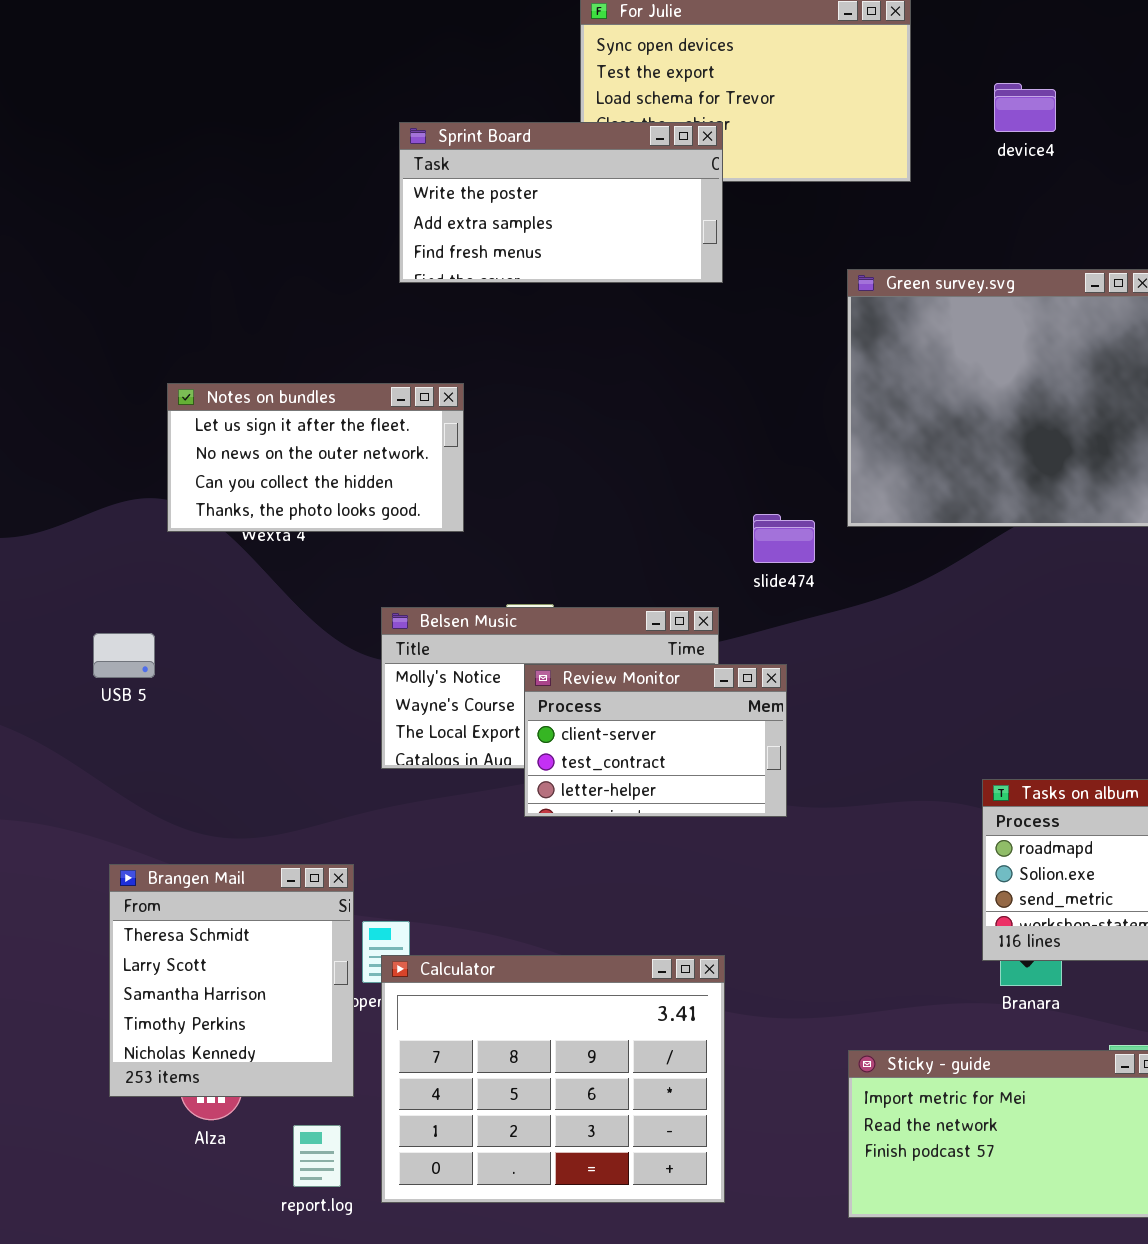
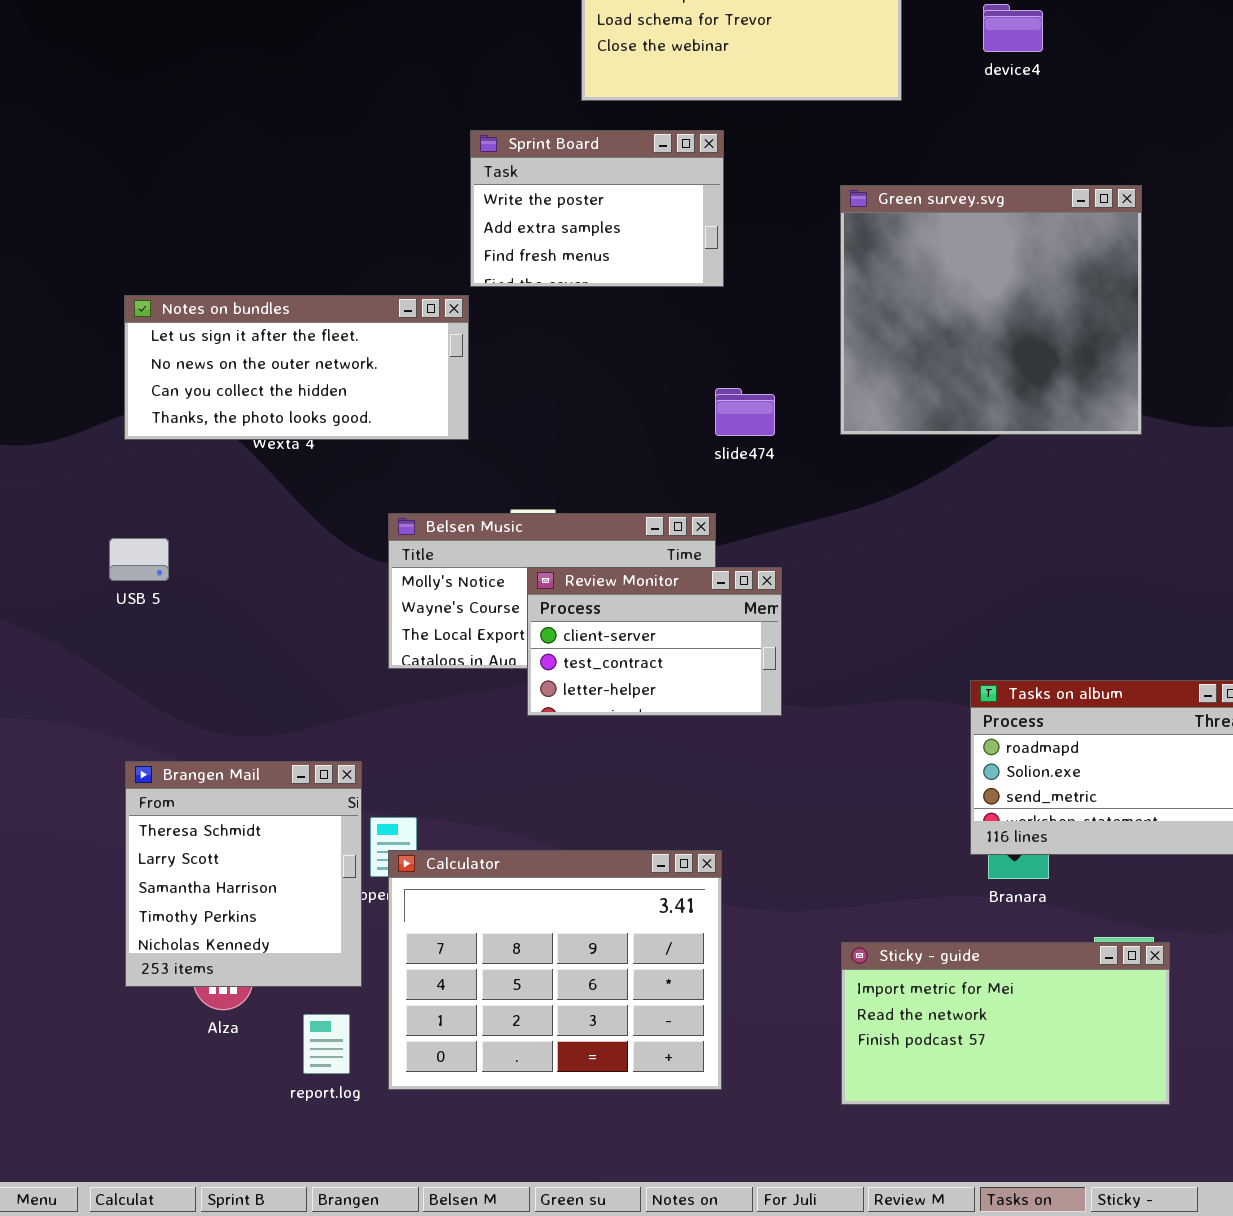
Sprint Board: [399,122,723,283] -> [470,130,724,287], moved, resized
Notes on bundles: [167,383,464,532] -> [124,295,469,440], resized
slide474: [753,514,815,563] -> [715,388,775,436], moved

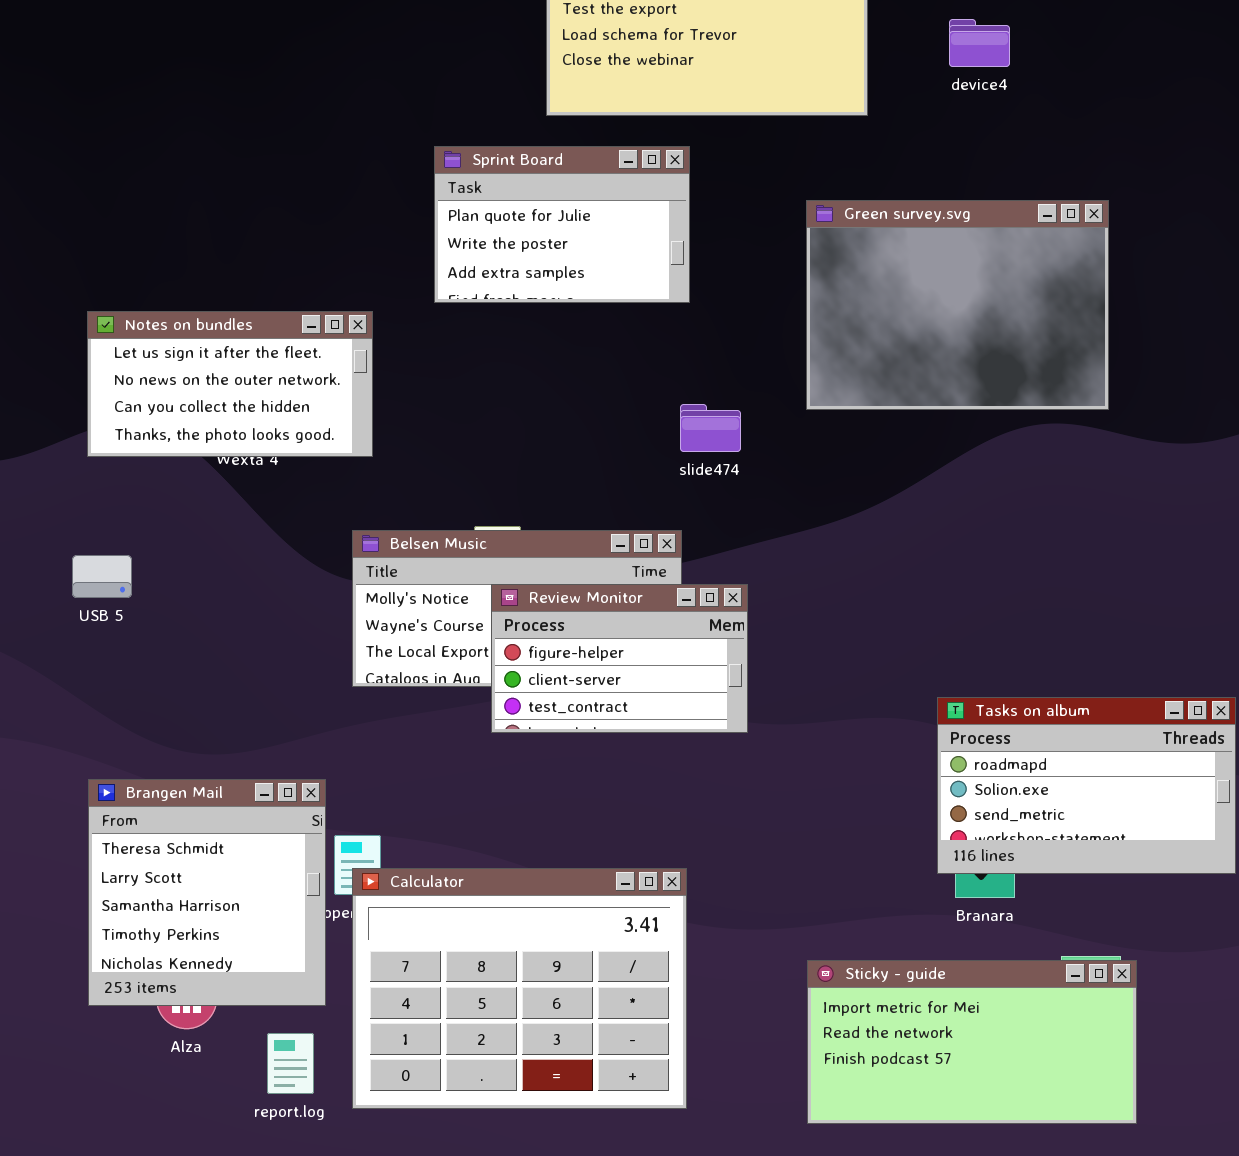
Sprint Board: [470,130,724,287] -> [434,146,690,303], scrolled up 1 row
Green survey.svg: [840,185,1142,435] -> [806,200,1109,410], resized
Notes on bundles: [124,295,469,440] -> [87,311,373,457], resized
Review Monitor: [527,567,782,716] -> [491,584,748,733], scrolled up 1 row

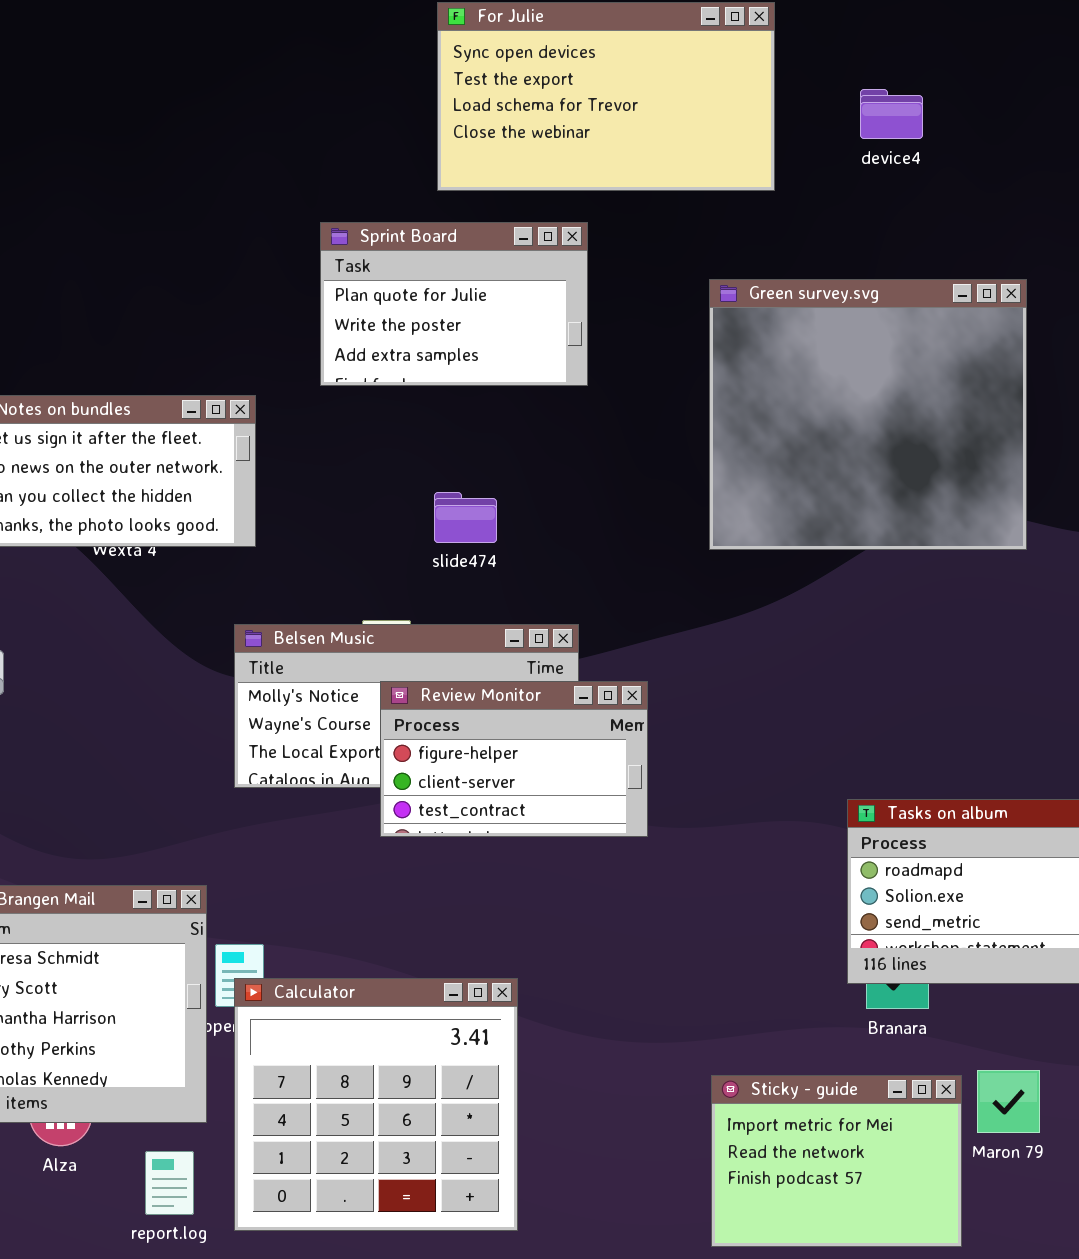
Green survey.svg: [806,200,1109,410] -> [709,279,1027,550], resized
slide474: [680,404,741,452] -> [434,492,497,543], moved
Calculator: [352,868,687,1109] -> [234,978,518,1231], resized
Sticky - guide: [807,960,1137,1124] -> [711,1075,962,1247], resized

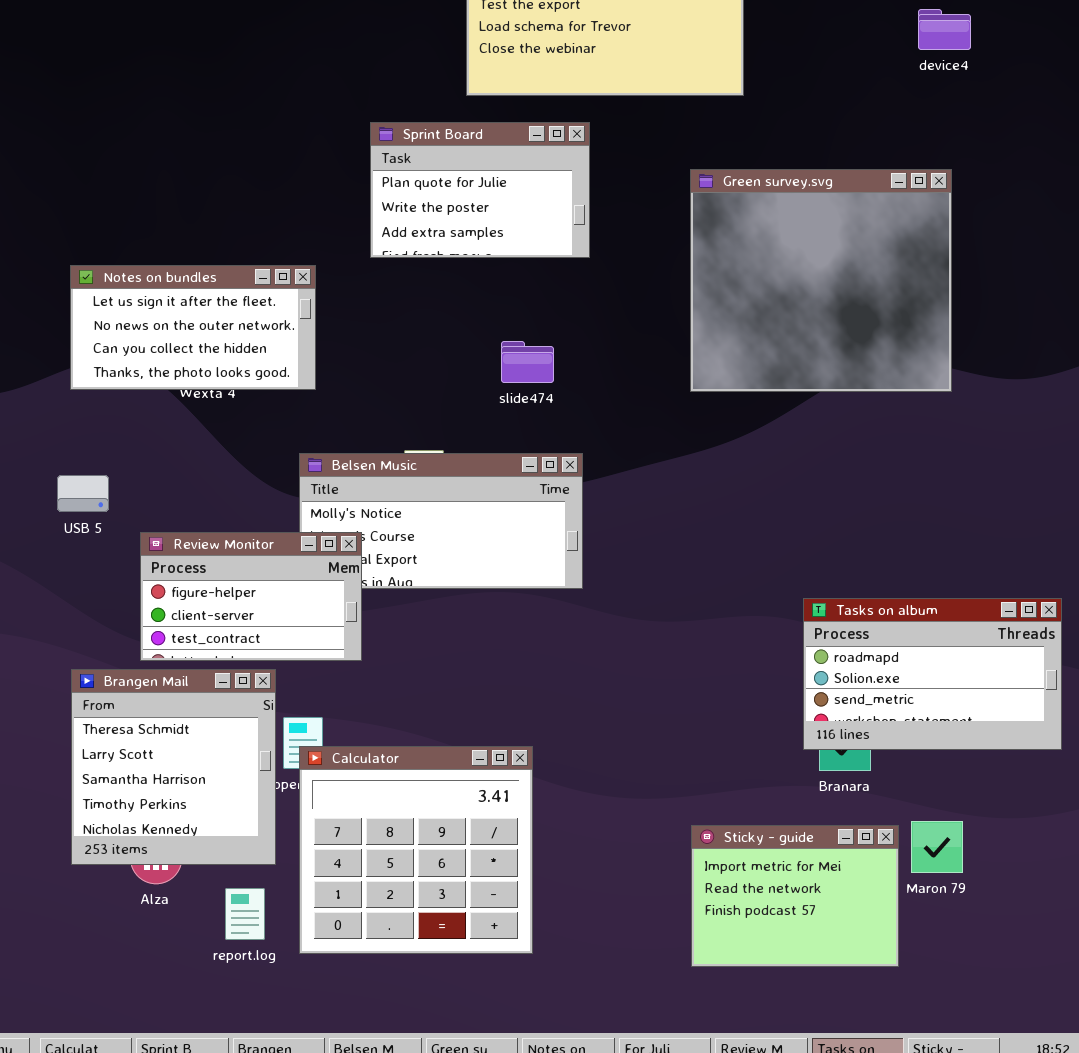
device4: [860,89,923,139] -> [918,9,971,50], moved
slide474: [434,492,497,543] -> [501,341,554,383], moved
Review Monitor: [380,681,648,837] -> [140,532,362,661], moved

